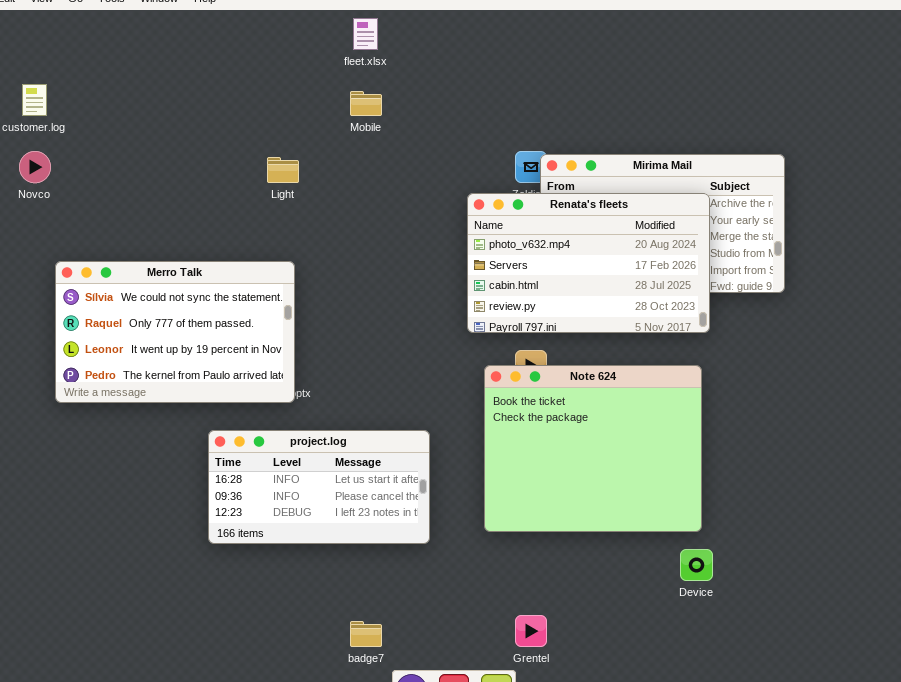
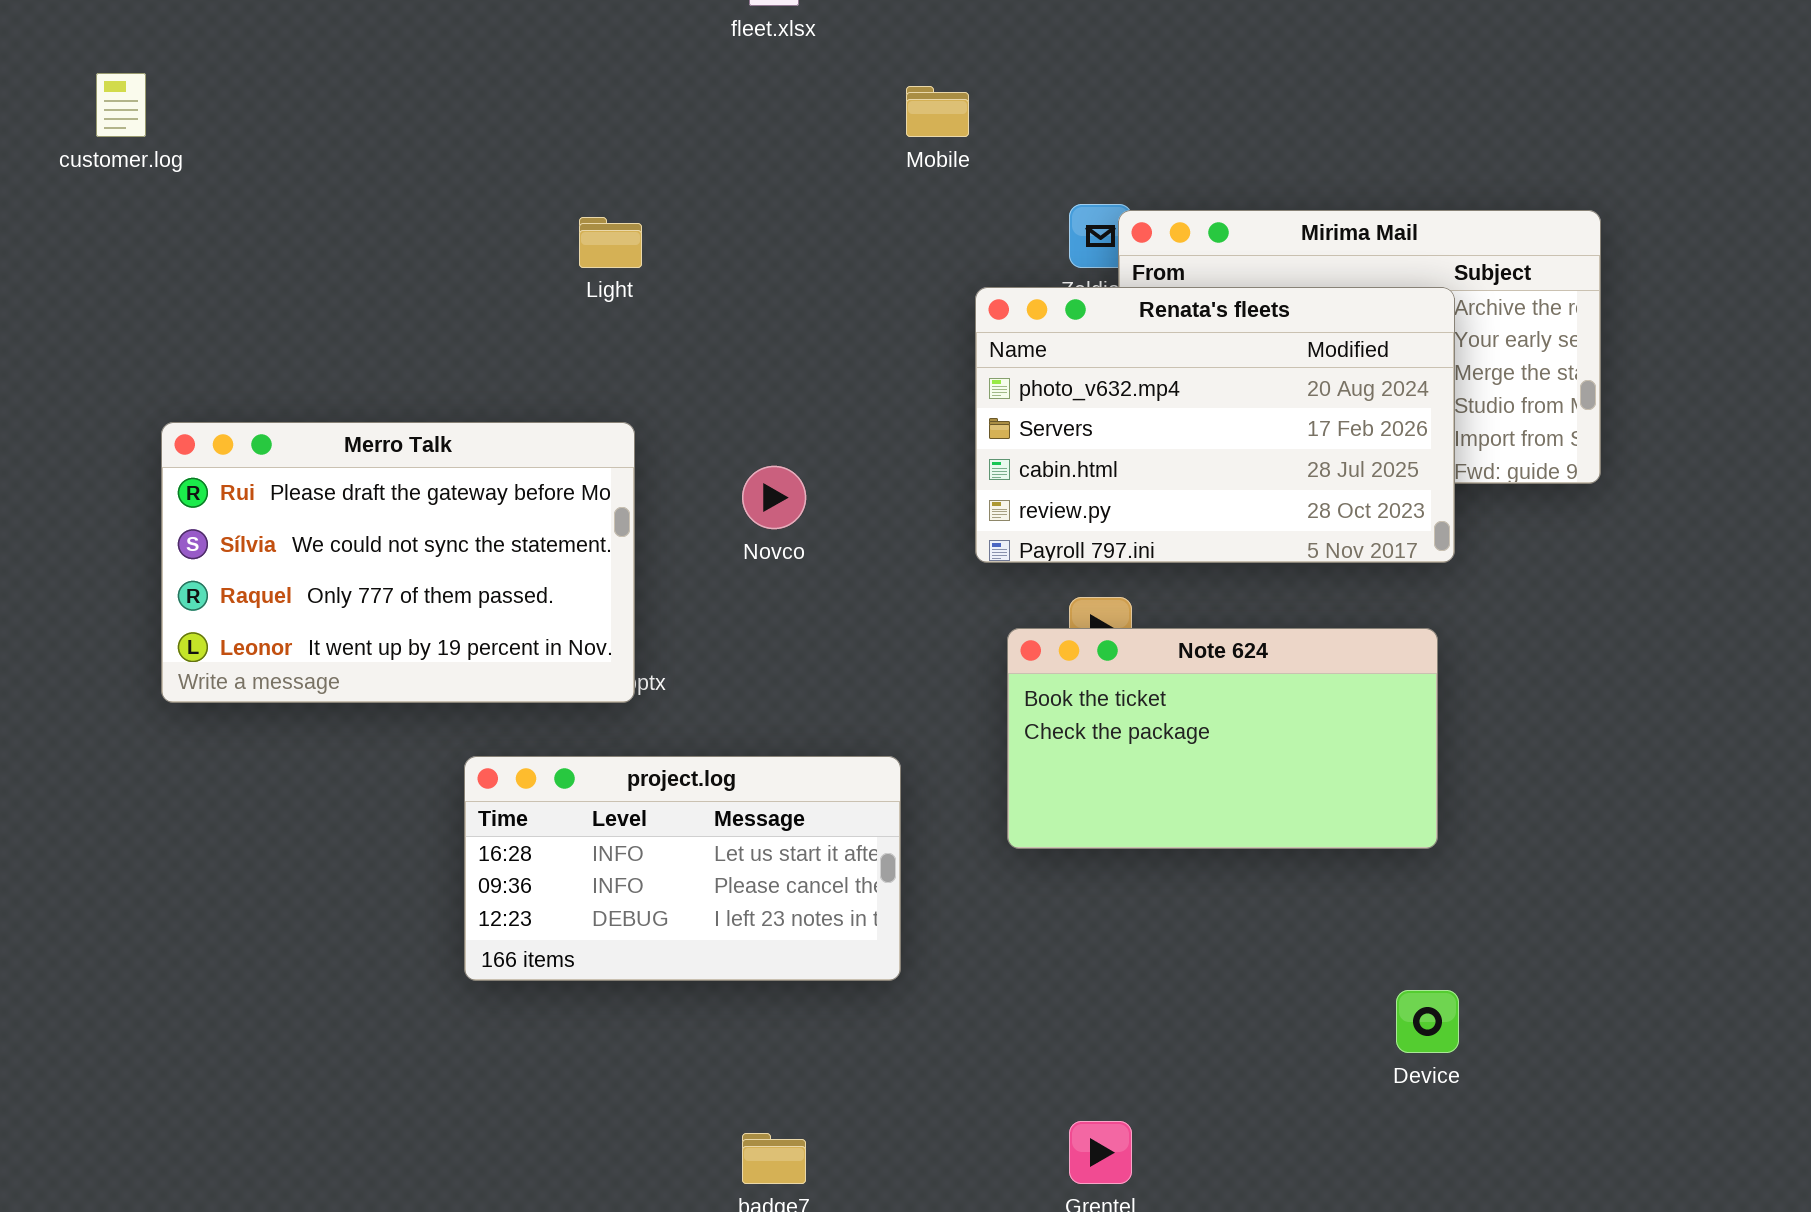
Mobile: [350,91,382,116] -> [906,86,969,137], moved
Novco: [19,151,51,183] -> [742,466,806,529], moved
Merro Talk: [55,261,295,403] -> [161,422,635,703], scrolled up 1 row
Note 624: [484,365,702,532] -> [1007,628,1438,849], resized

